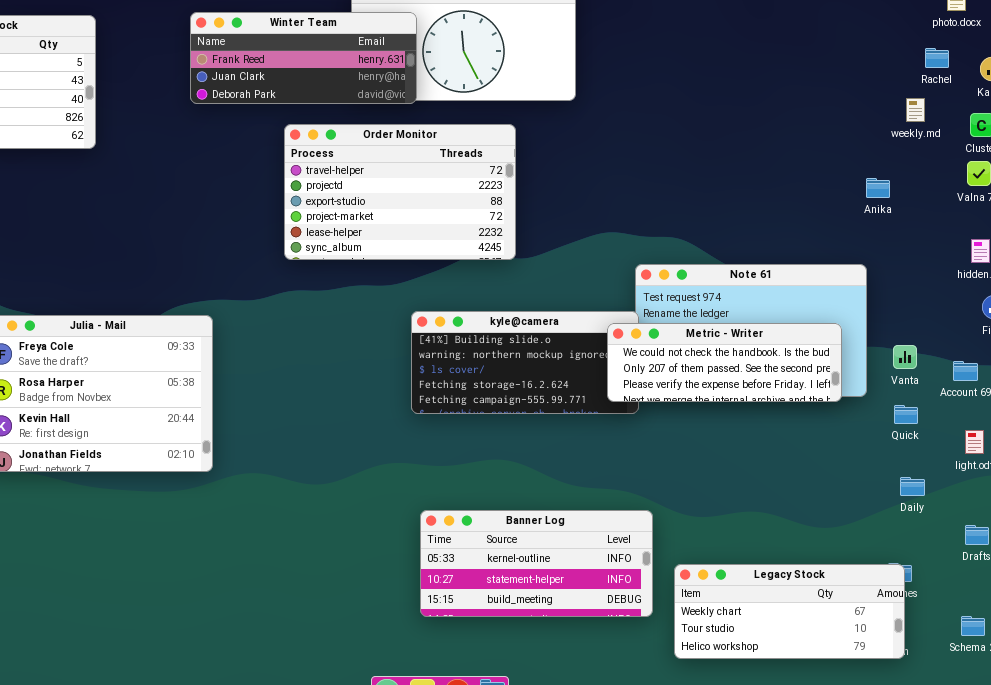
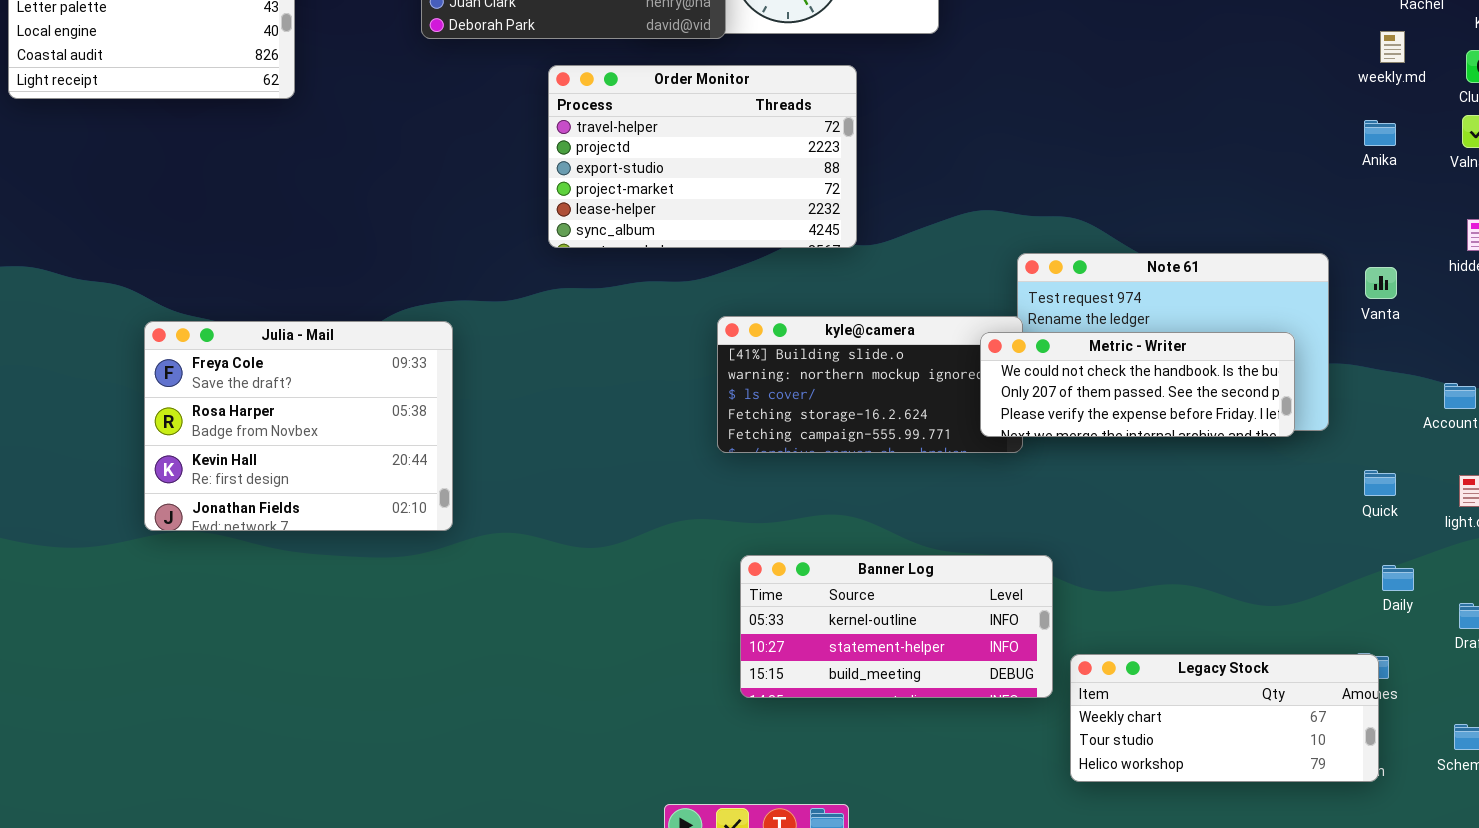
Anika: [866,178,890,198] -> [1364,120,1396,146], moved
Vanta: [893,345,917,369] -> [1365,267,1397,299], moved
Quick: [894,405,918,424] -> [1364,470,1396,496], moved
Daily: [900,477,925,496] -> [1382,565,1414,591], moved
Banner Log: [420,510,653,617] -> [740,555,1053,698], moved

